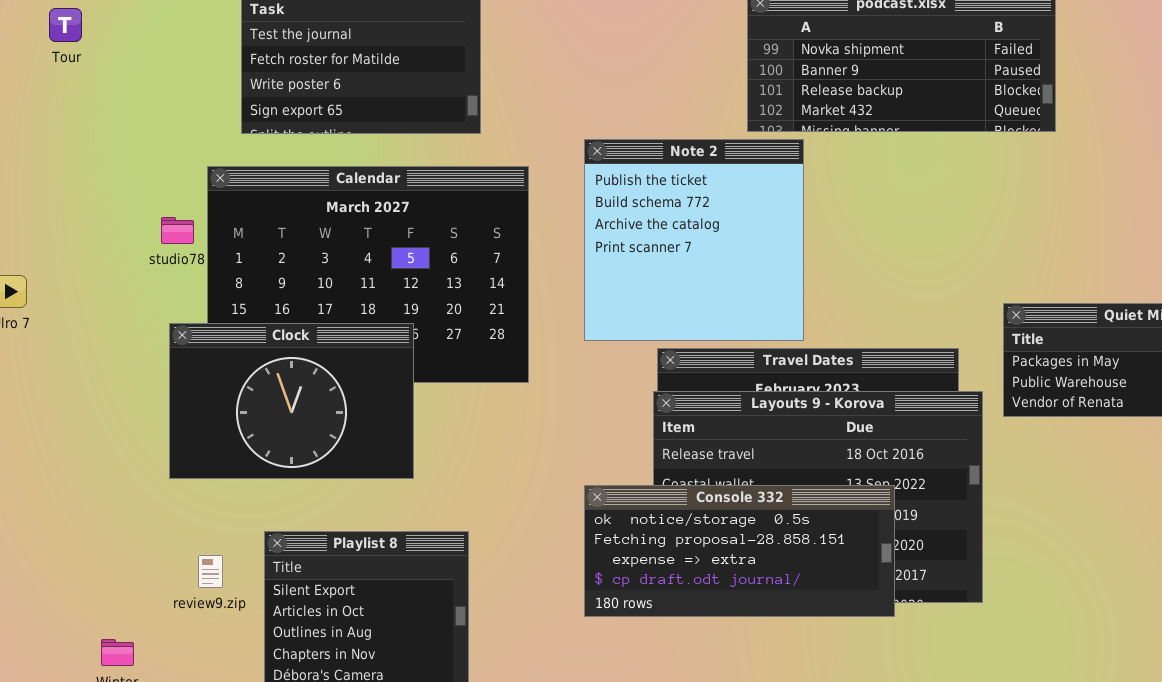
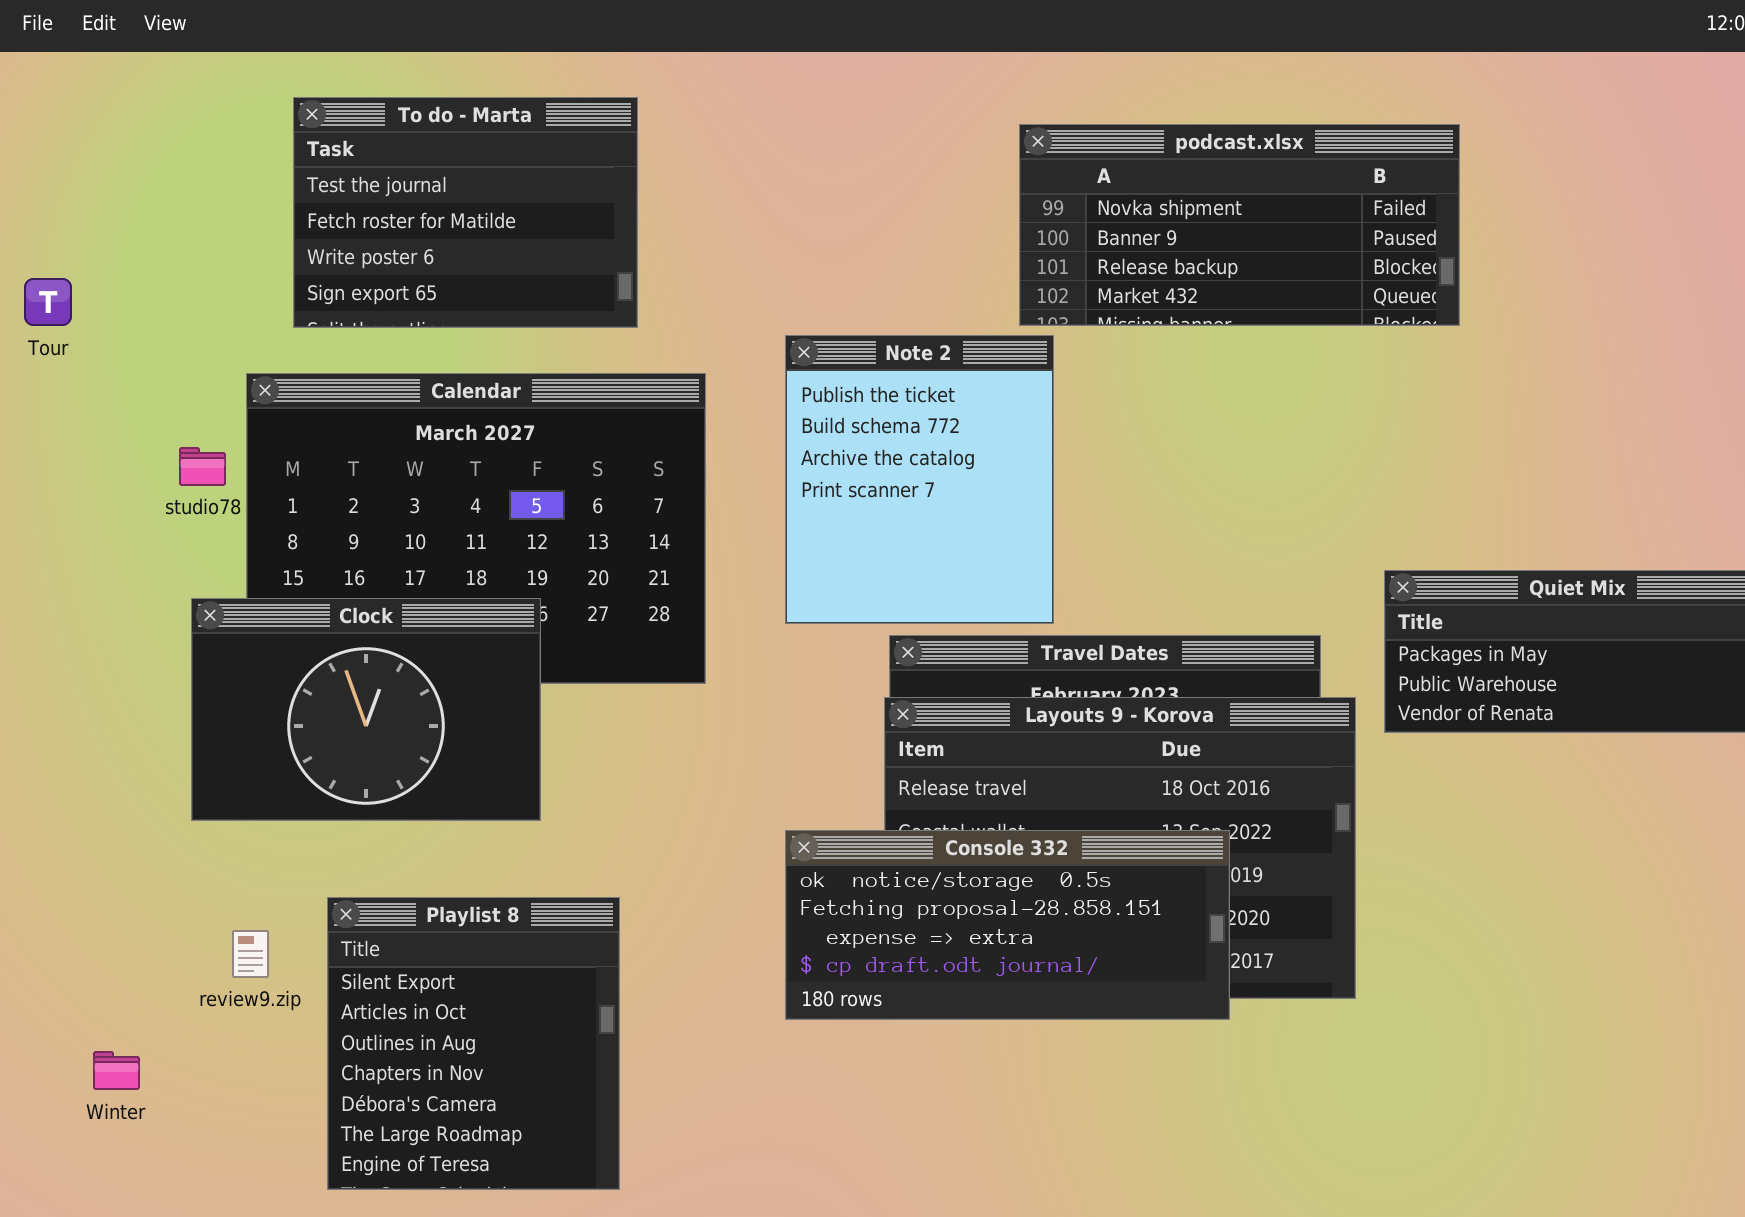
Tour: [49,8,82,42] -> [24,278,72,326], moved
Note 2: [584,139,804,341] -> [785,335,1054,624], resized

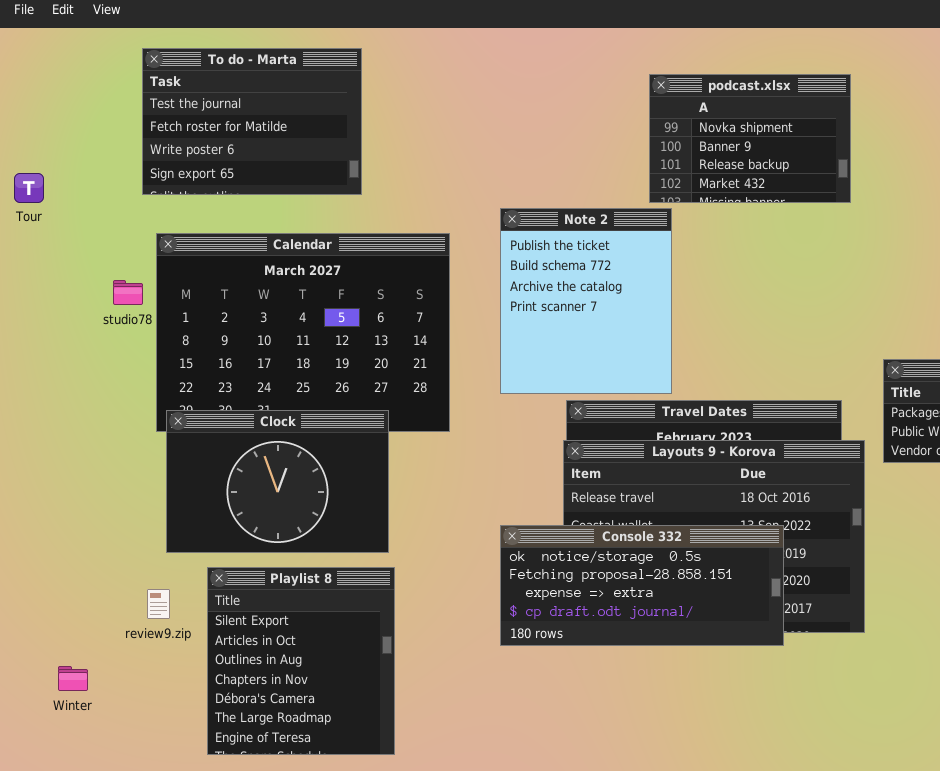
To do - Marta: [293,97,638,328] -> [142,48,362,195], moved
podcast.xlsx: [1019,124,1460,326] -> [649,74,851,203], resized
Clock: [191,598,541,821] -> [166,410,389,553], moved

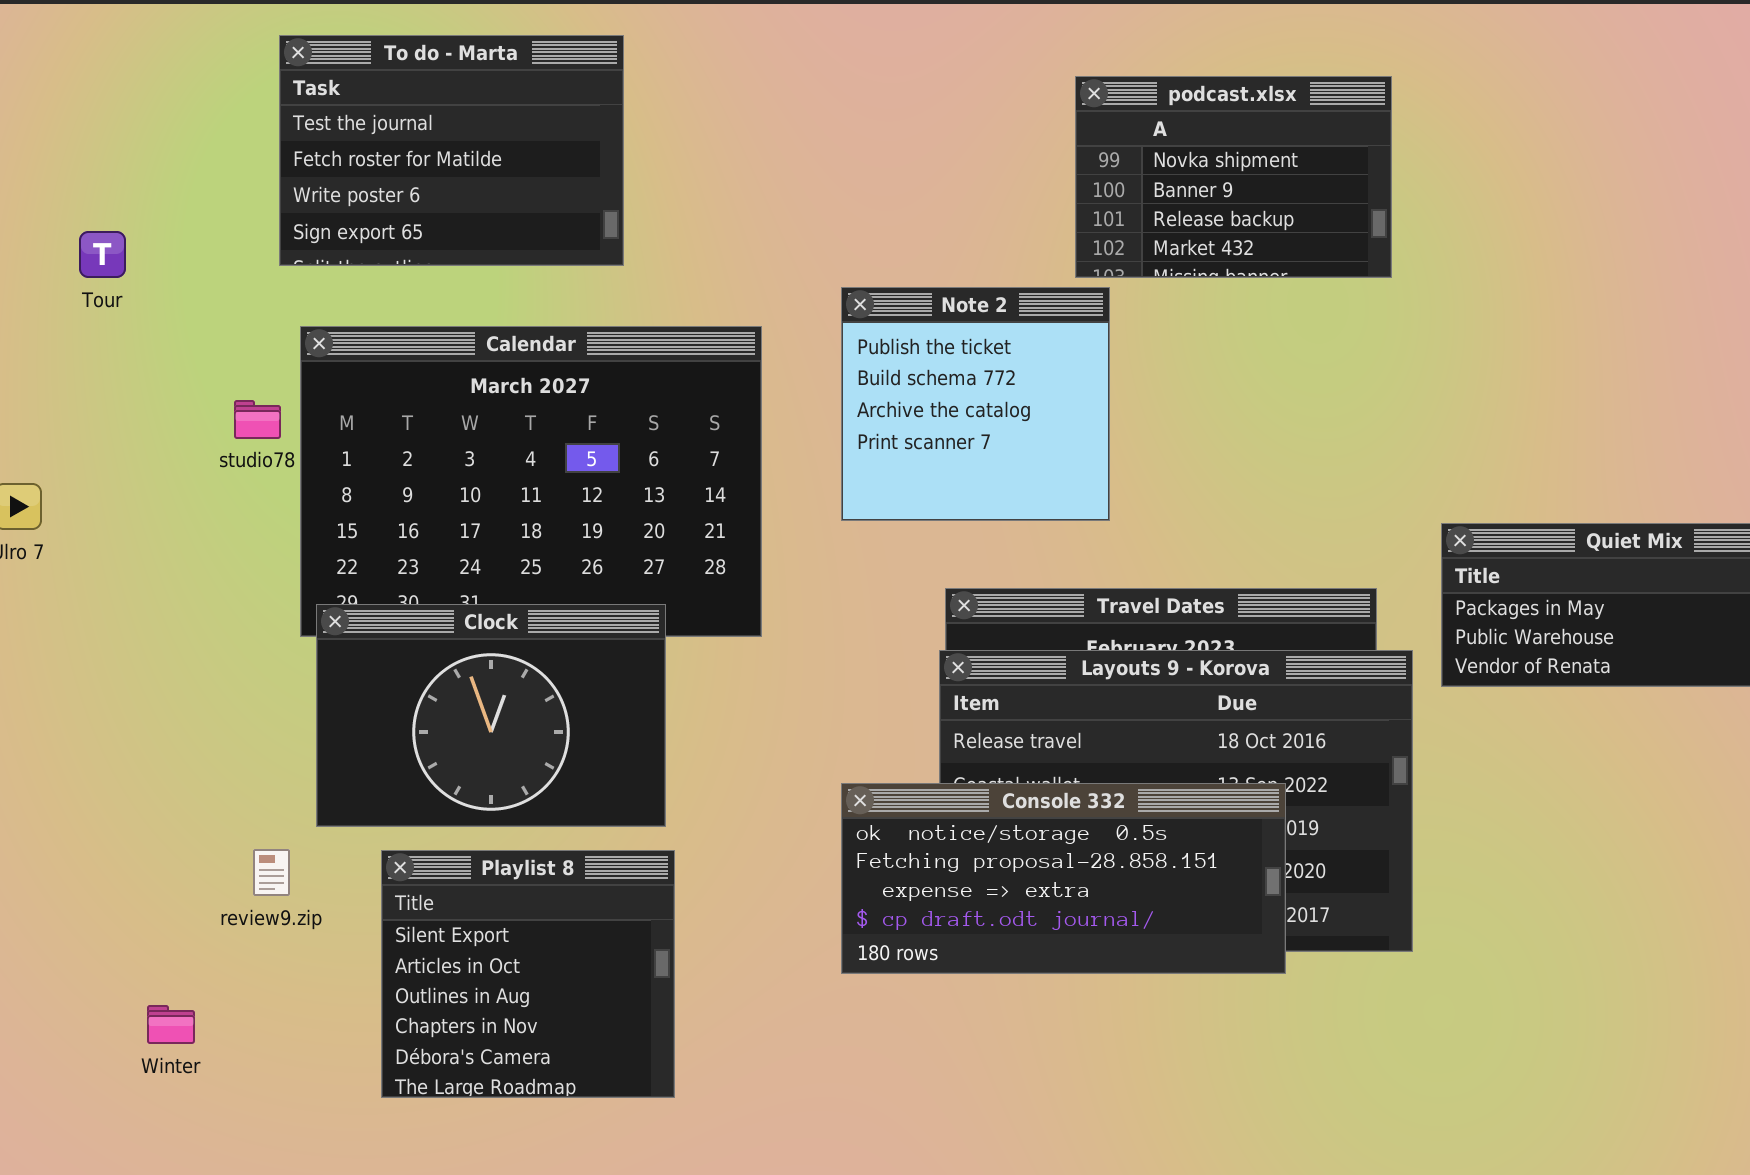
Note 2: [500,208,672,394] -> [841,287,1110,521], resized
Playlist 8: [207,567,395,755] -> [381,850,675,1098], resized
review9.zip: [147,589,170,619] -> [253,849,290,896], moved

